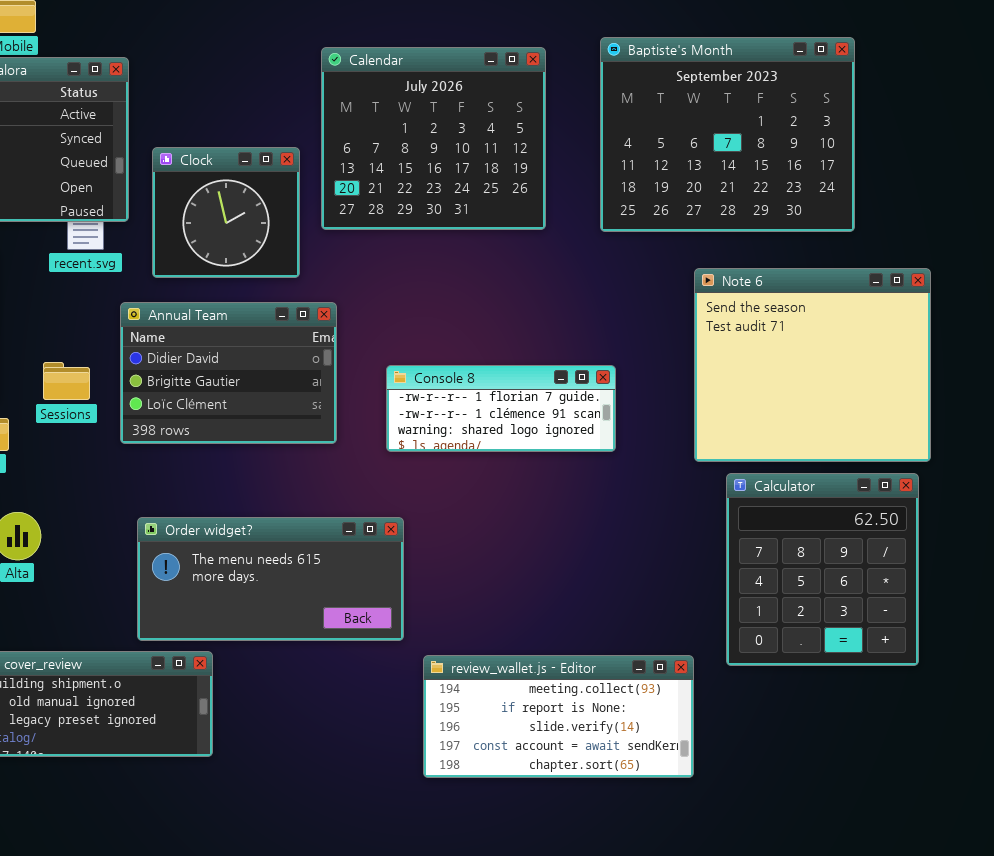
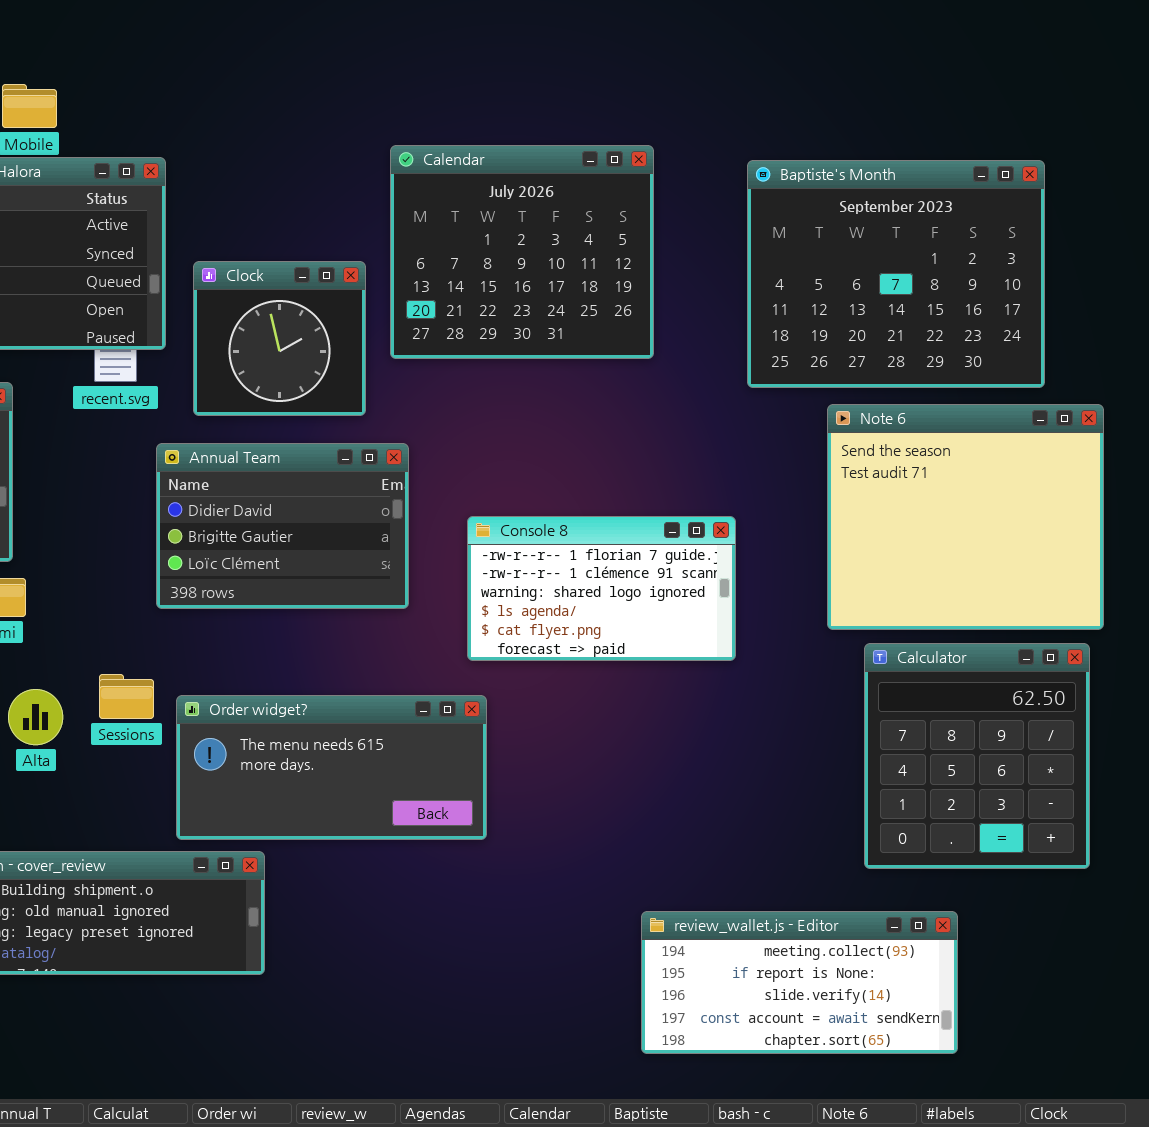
Baptiste's Month: [600,37,855,232] -> [747,160,1045,388], moved
Sessions: [43,362,90,400] -> [99,674,154,719], moved
Console 8: [386,365,616,452] -> [467,516,736,661], resized
review_wallet.js - Editor: [423,655,694,778] -> [641,911,958,1054], moved

